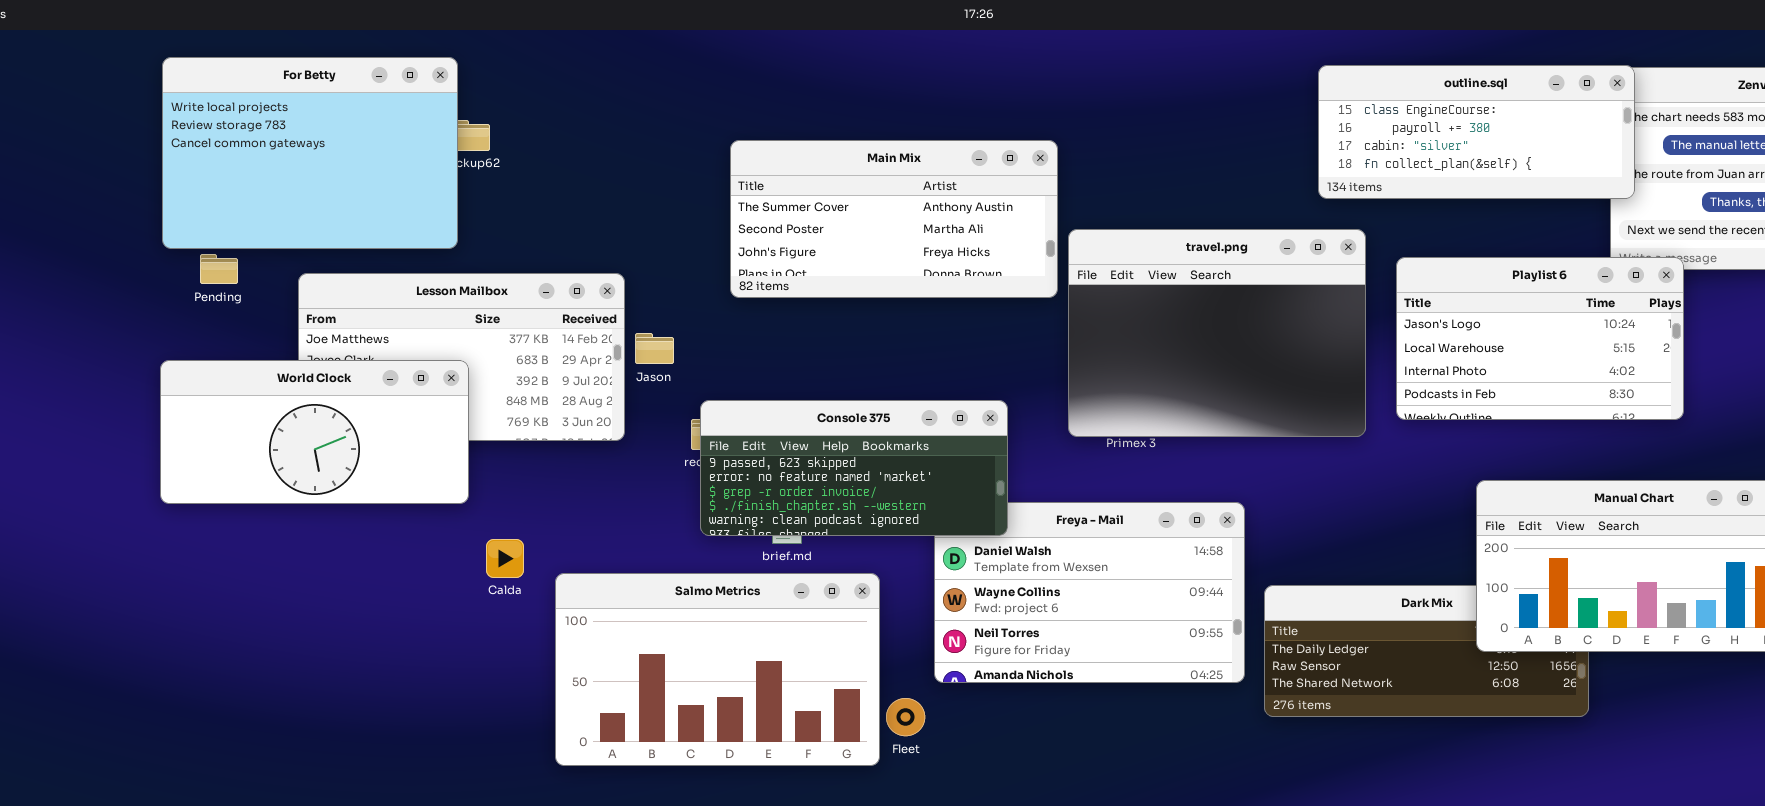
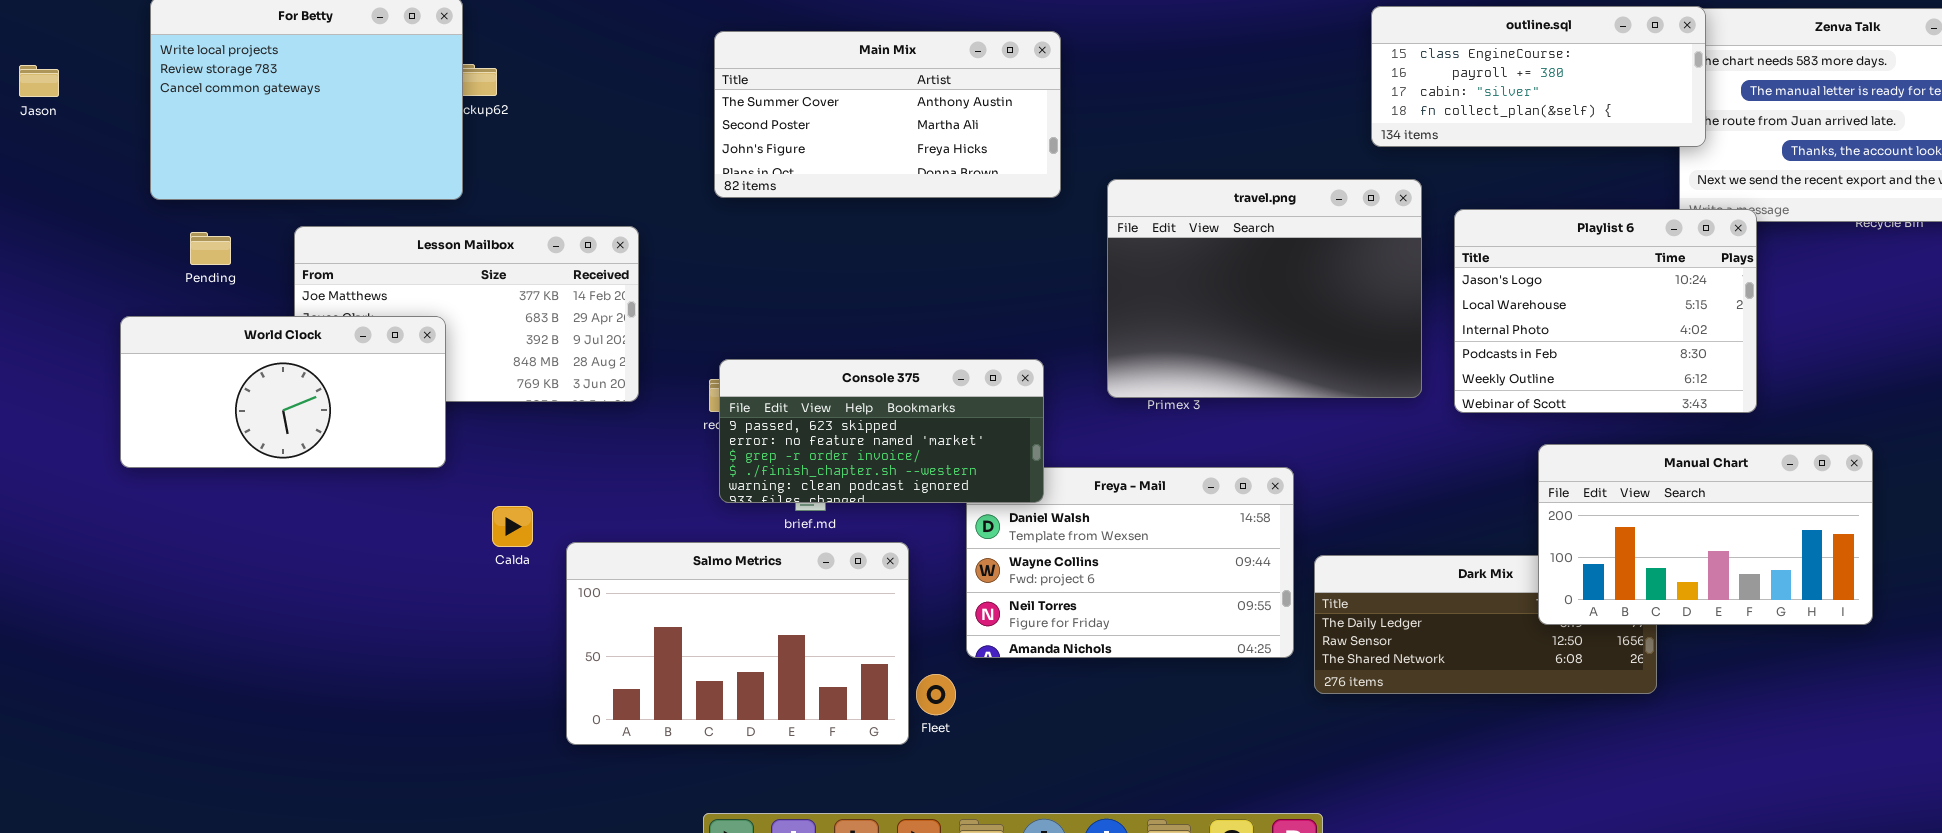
Main Mix: [730,140,1058,298] -> [714,31,1061,198], moved
Pending: [200,254,238,284] -> [190,232,231,265], moved
Playlist 6: [1396,257,1684,420] -> [1454,209,1757,413], resized
Jason: [635,333,674,364] -> [19,65,59,97], moved
World Clock: [160,360,469,504] -> [120,316,446,468], moved

